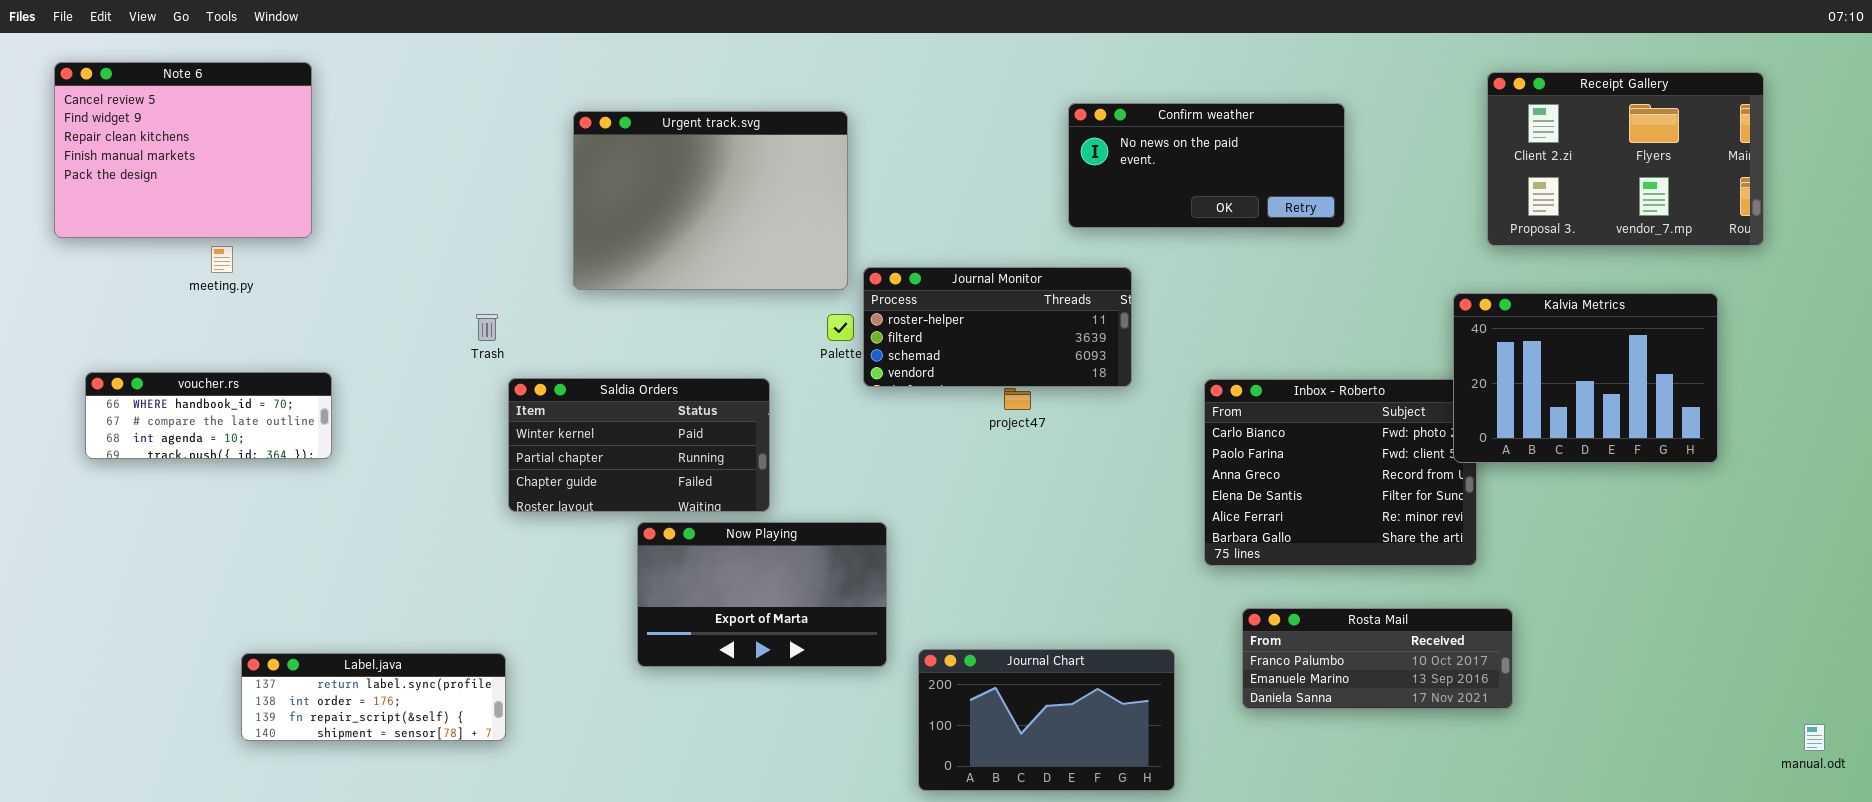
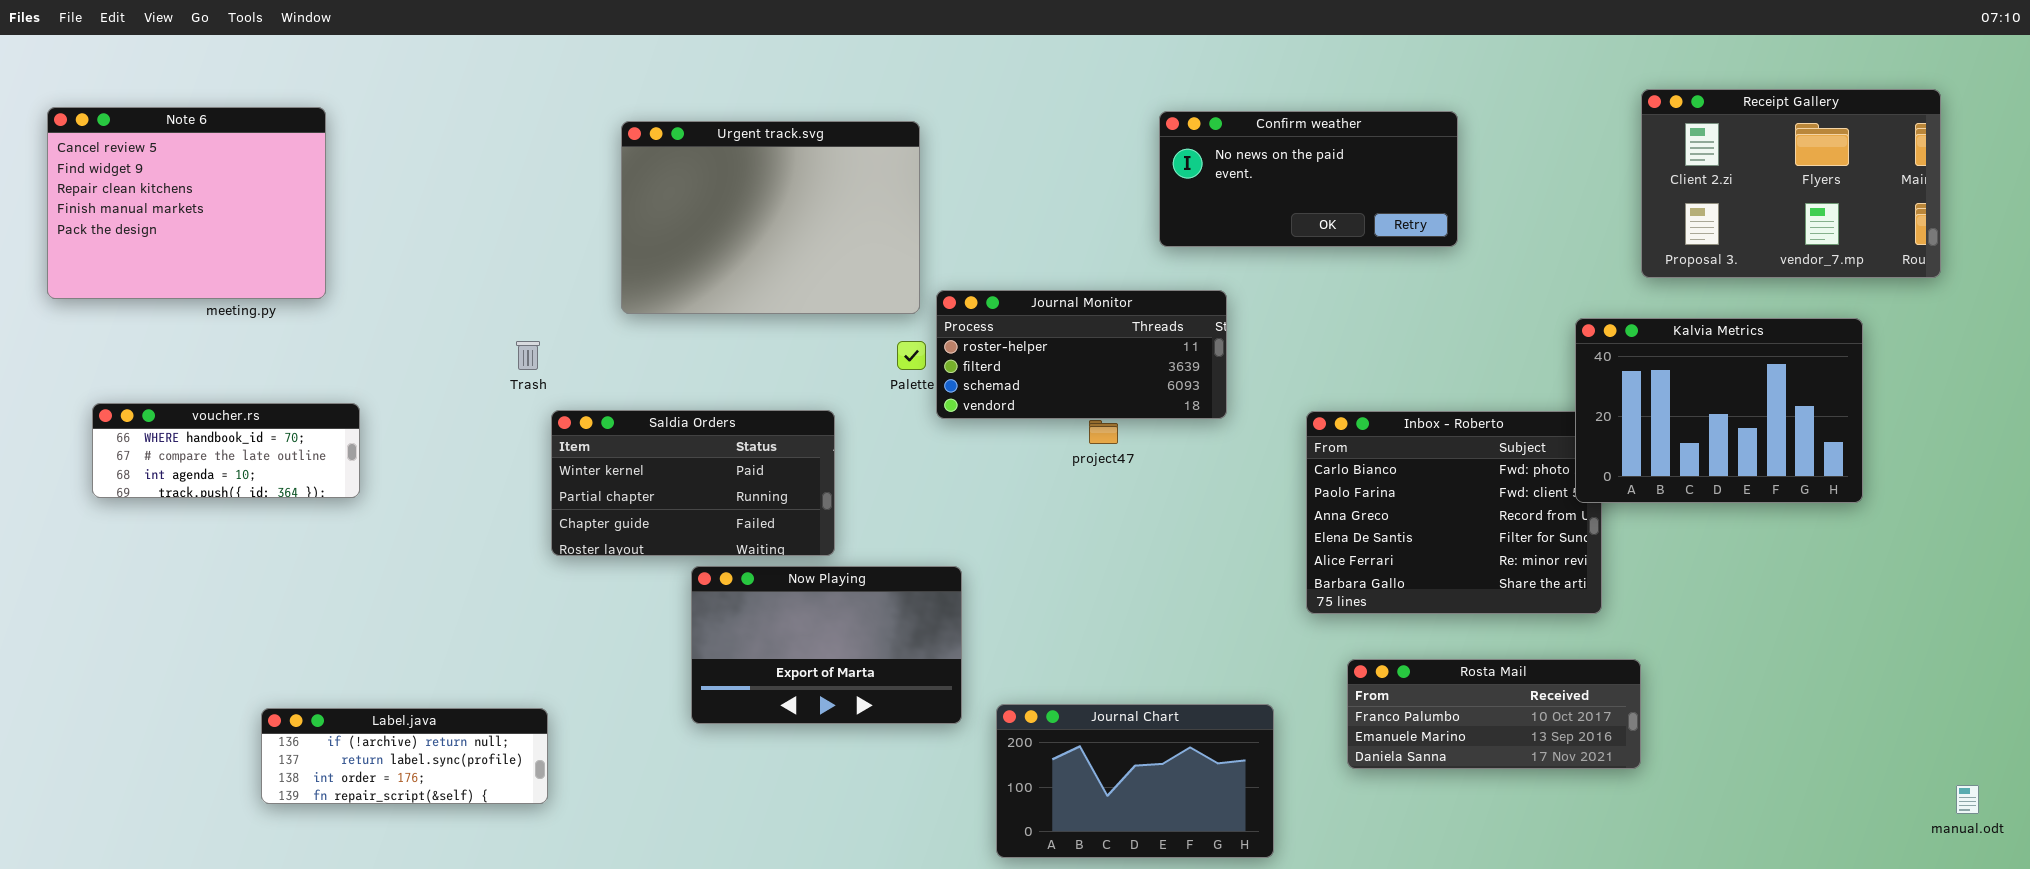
Note 6: [54,62,312,238] -> [47,107,326,299], moved
Receipt Gallery: [1487,72,1764,246] -> [1641,89,1941,278], moved
Label.java: [241,653,506,741] -> [261,708,548,804], scrolled up 1 row

